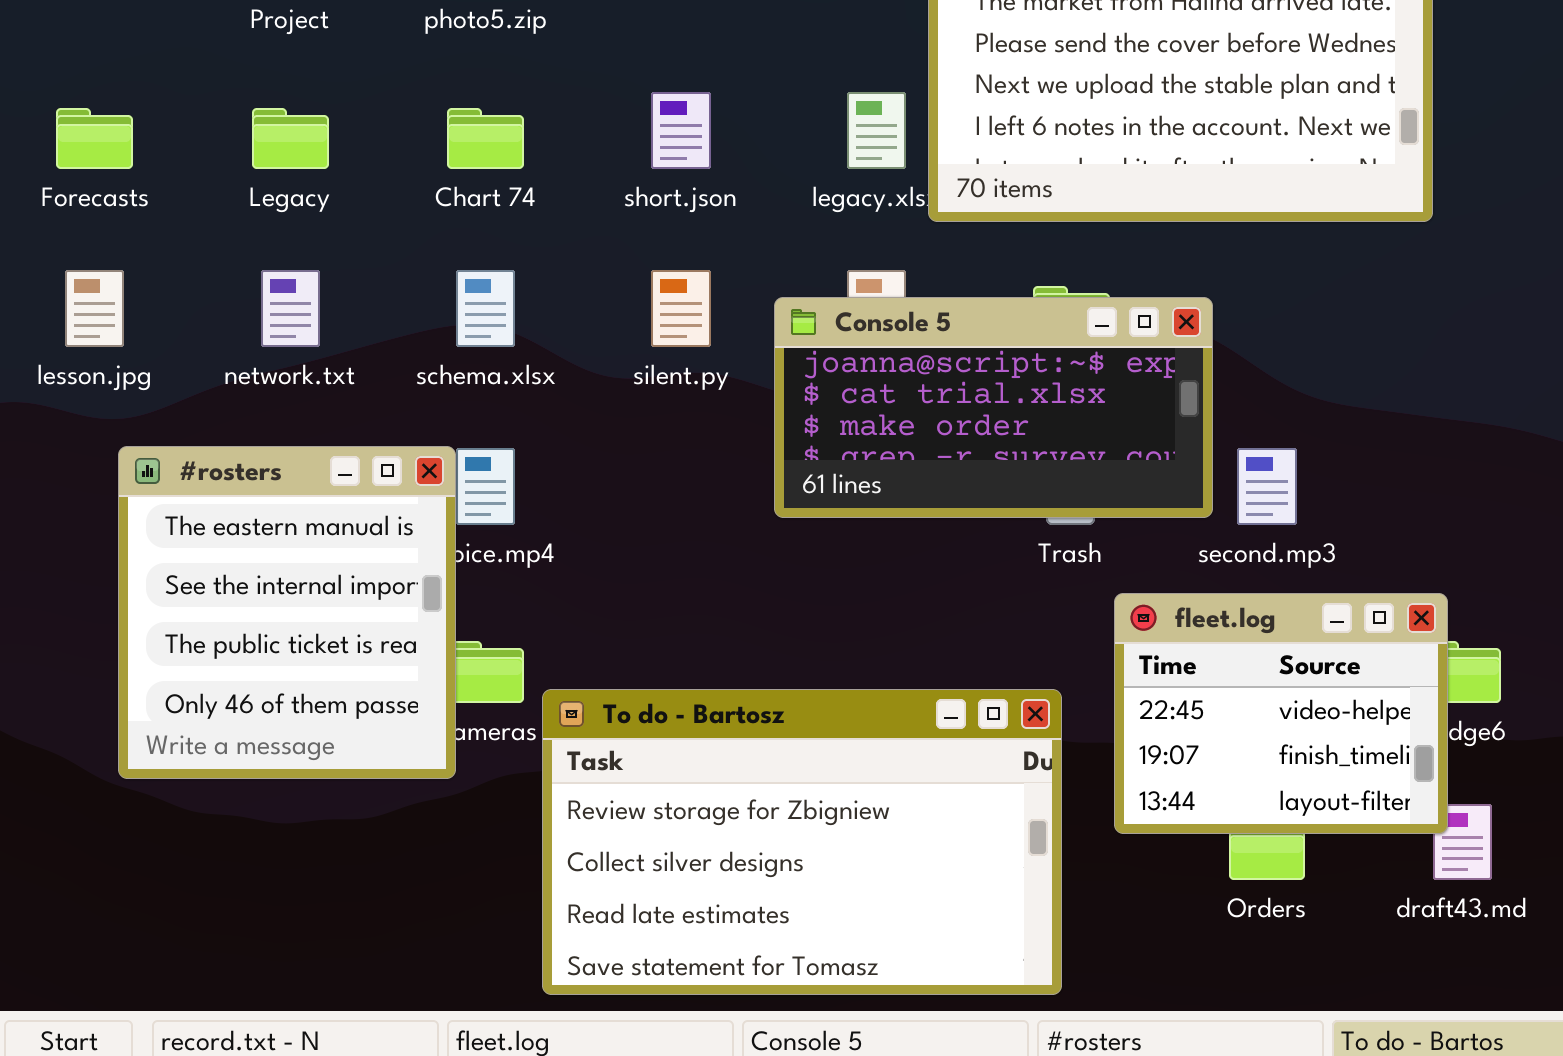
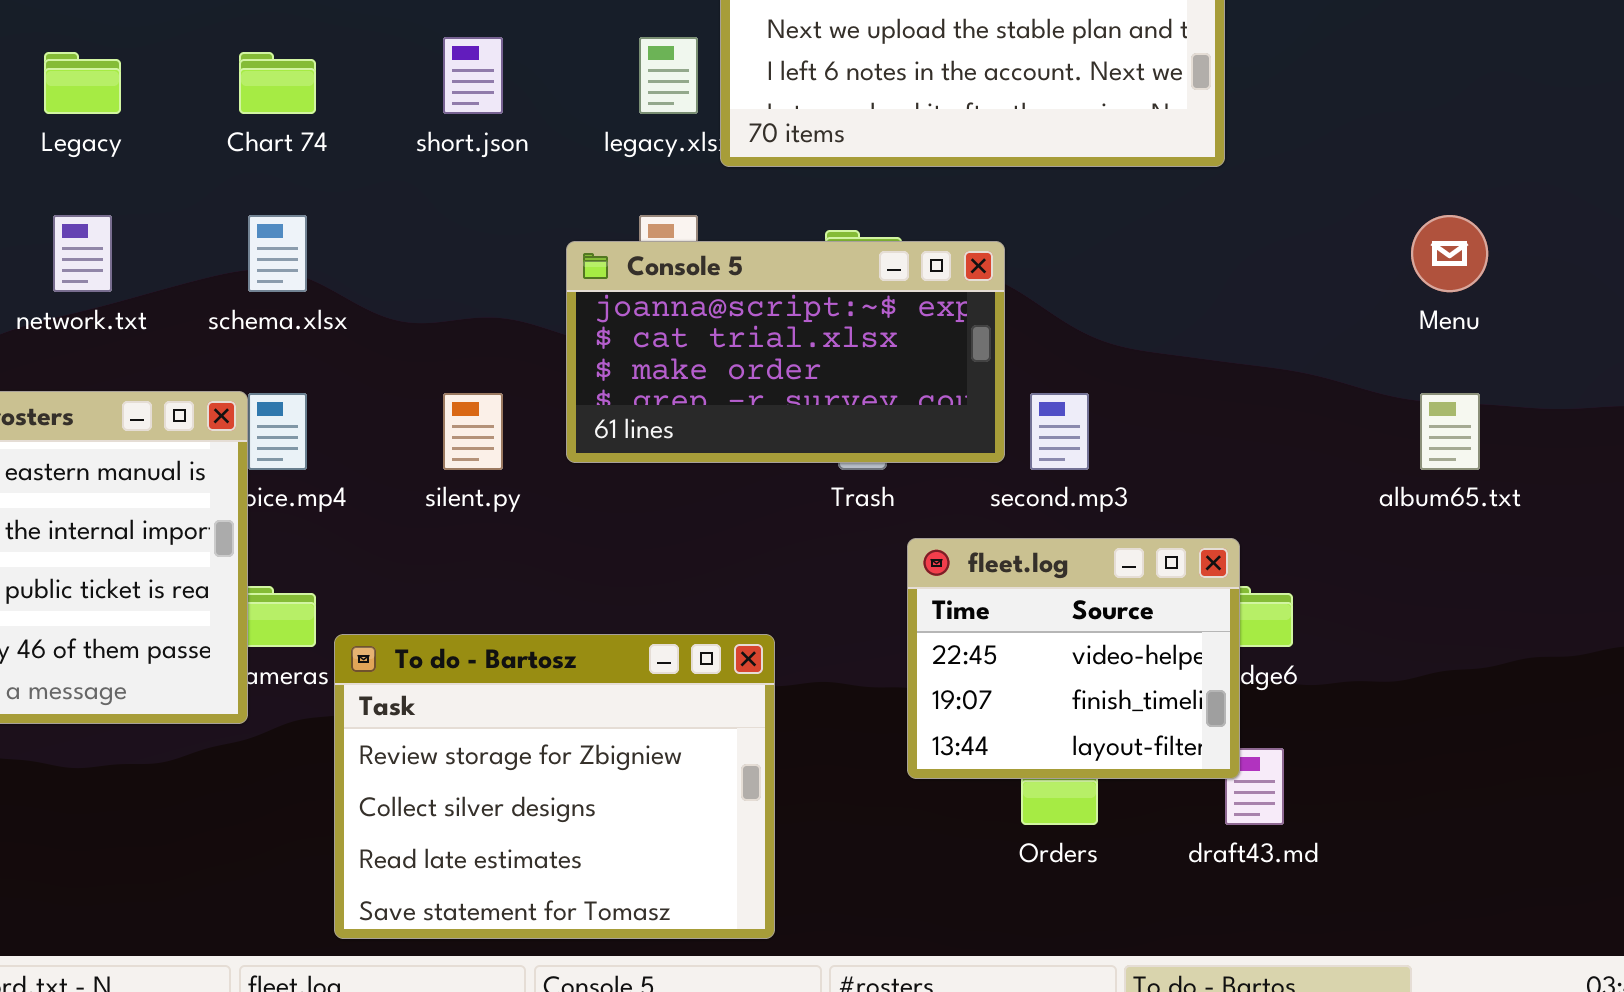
silent.py: [651,270,711,347] -> [443,393,503,470], moved
To do - Bartosz: [542,689,1062,995] -> [334,634,775,939], resized

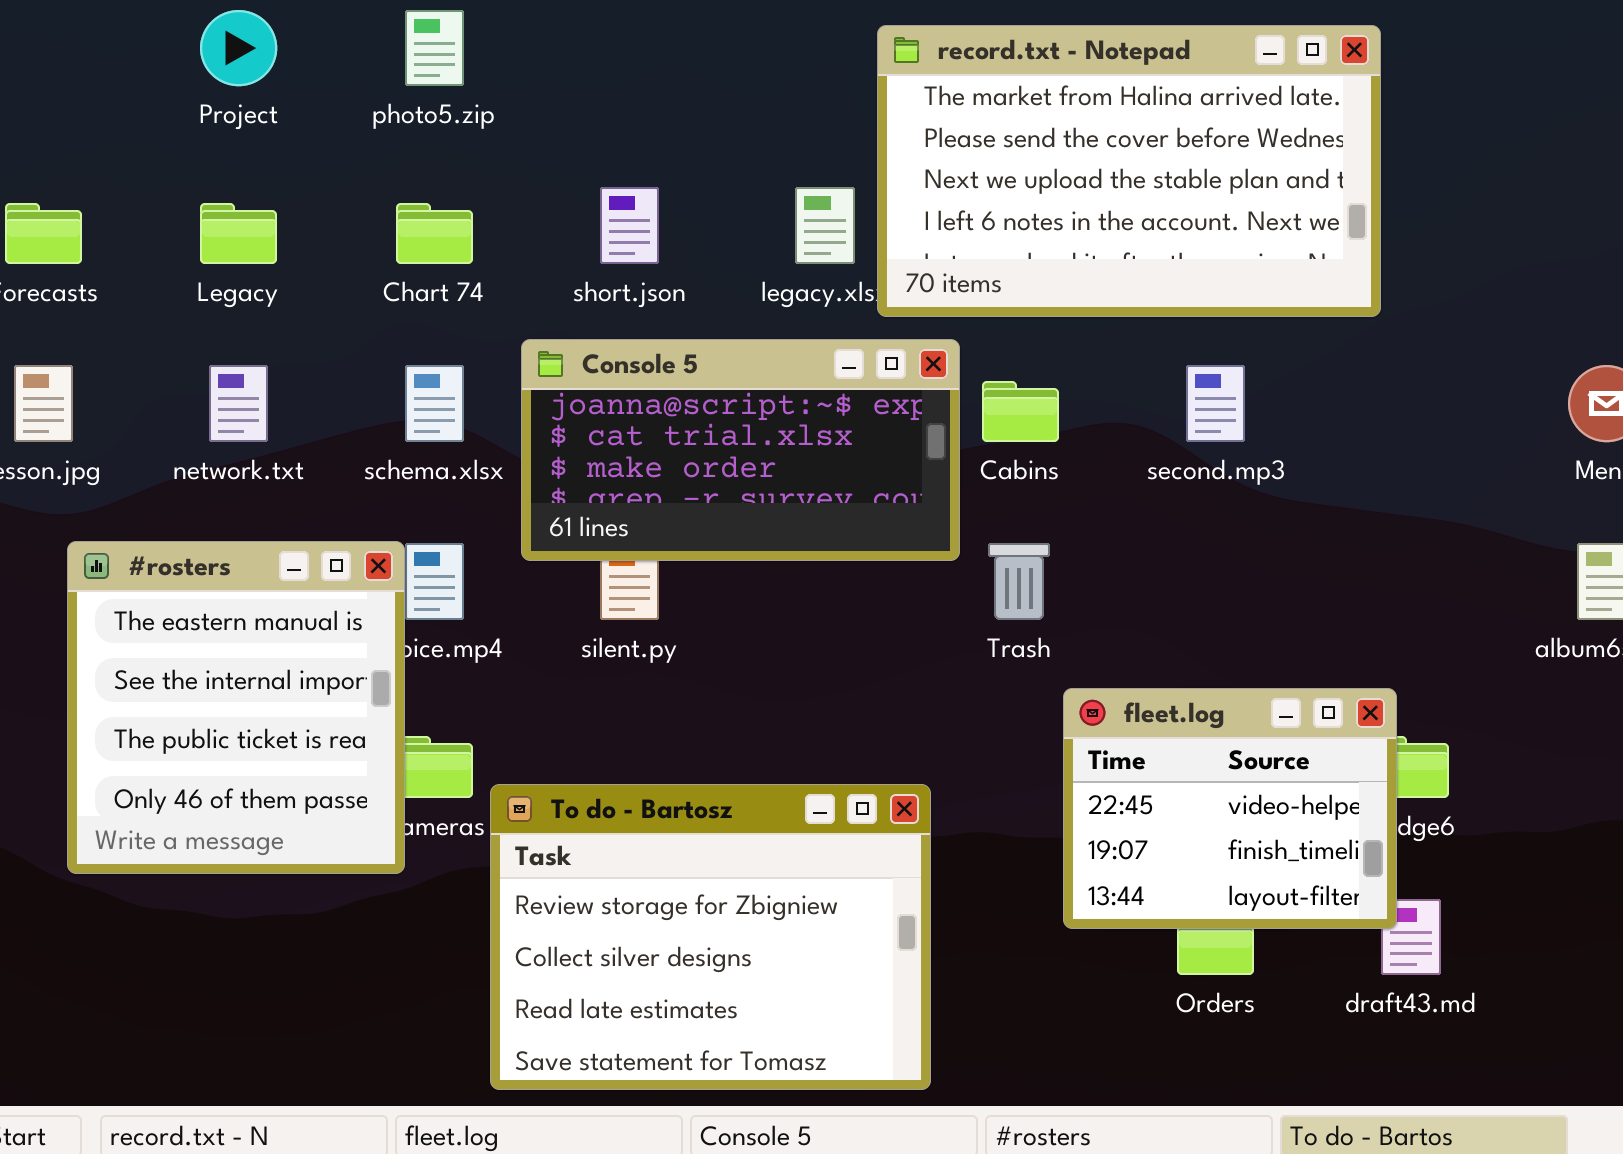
Console 5: [566,241,1005,463] -> [521,339,960,561], moved
second.mp3: [1030,393,1089,470] -> [1186,365,1245,442], moved

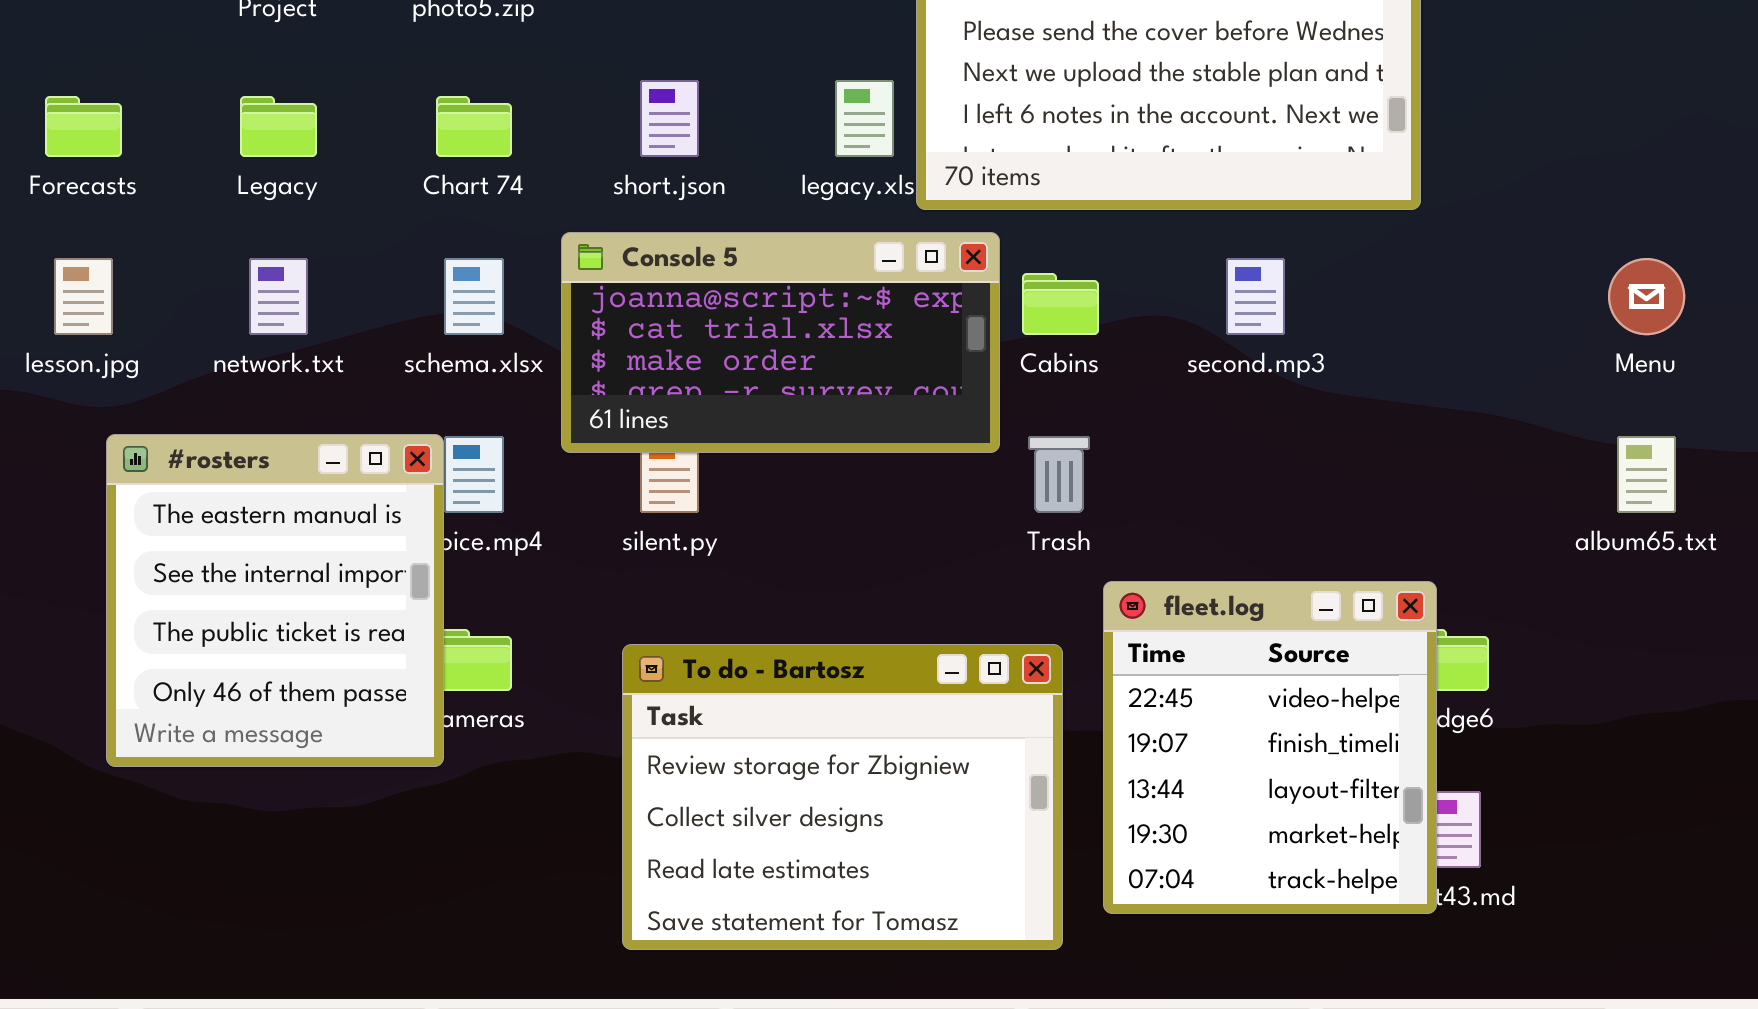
fleet.log: [1063,688,1397,929] -> [1103,581,1437,914], resized
To do - Bartosz: [490,784,931,1090] -> [622,644,1063,950], moved

